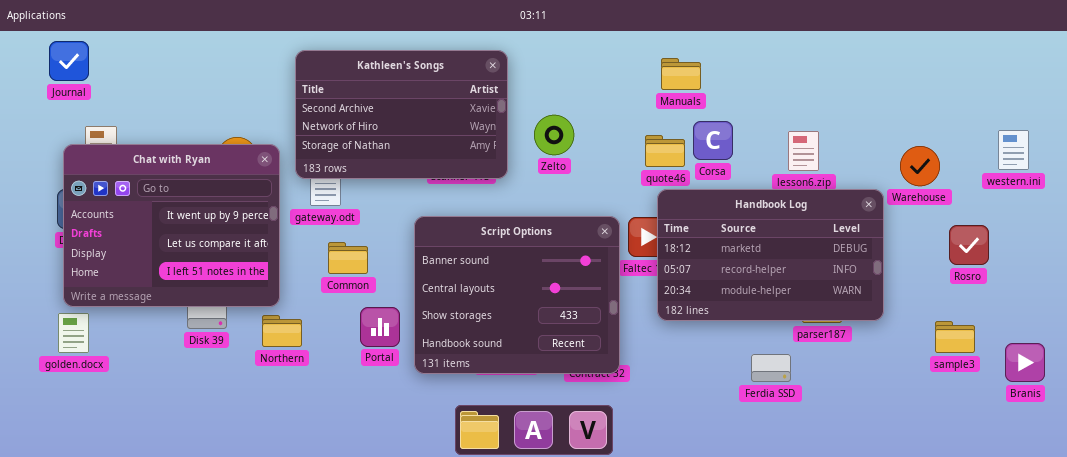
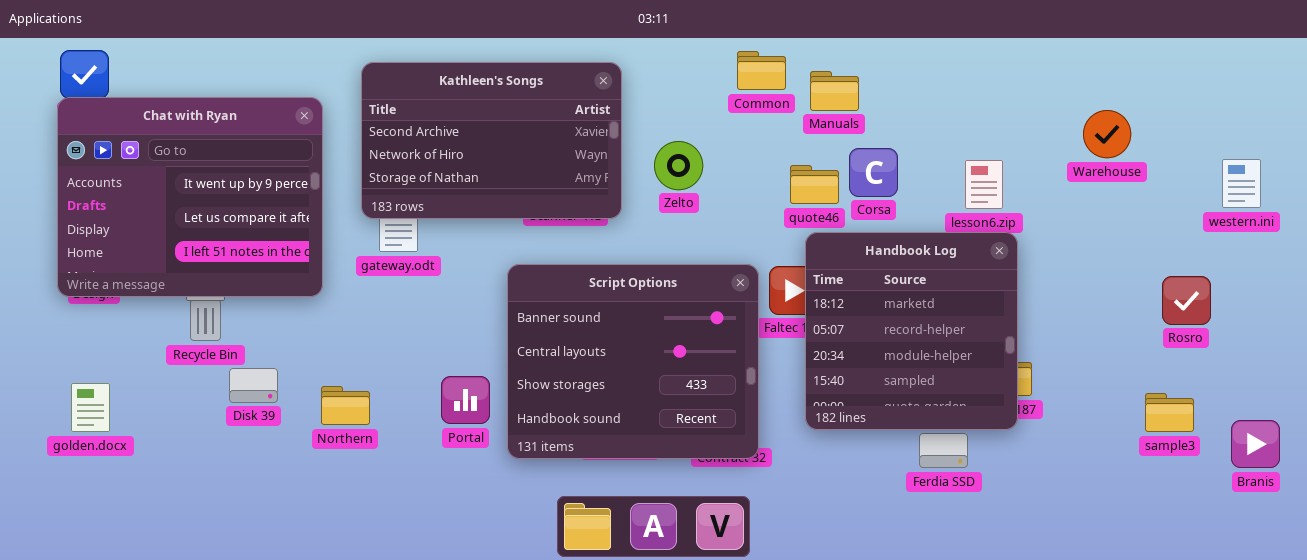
Chat with Ryan: [63,144,280,307] -> [57,97,323,297], moved
Warehouse: [900,146,940,186] -> [1083,110,1131,158], moved
Handbook Log: [657,189,884,321] -> [805,232,1018,430], resized
Common: [328,242,368,274] -> [737,51,786,90], moved

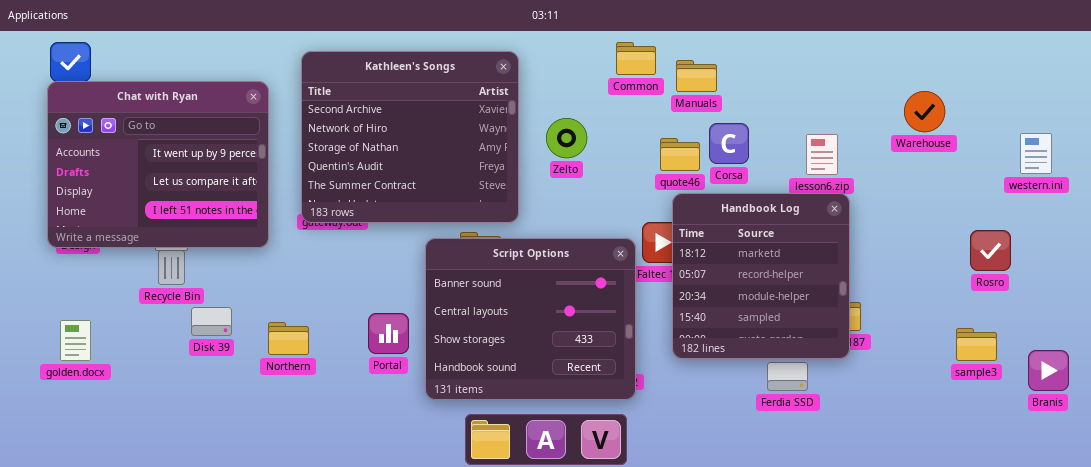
Kathleen's Songs: [361,62,622,219] -> [301,51,519,223], resized
Script Options: [507,264,759,459] -> [425,238,636,400], moved

